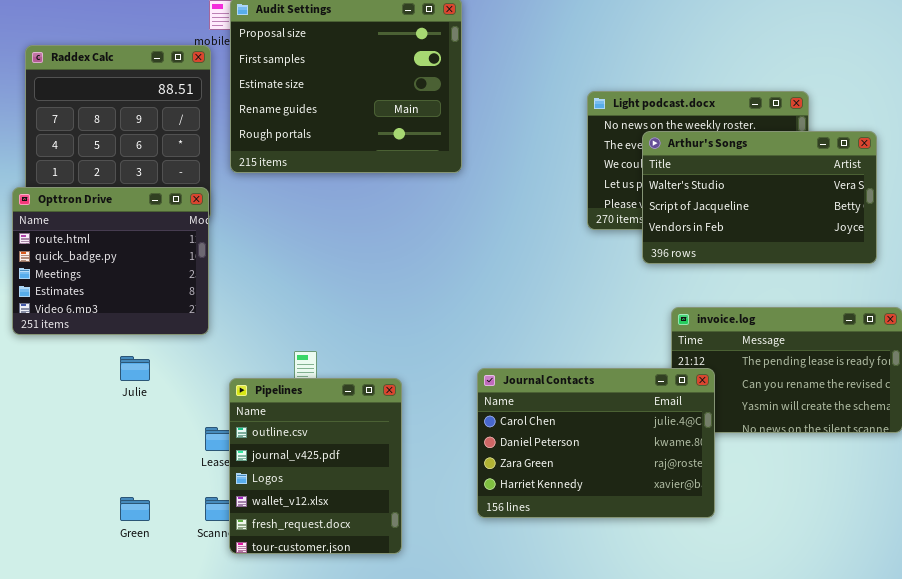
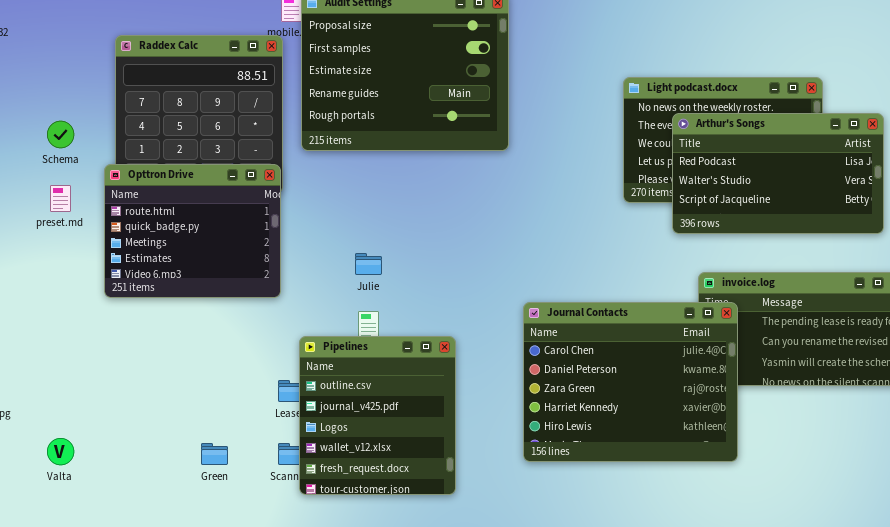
Arthur's Songs: [642,131,877,264] -> [672,113,884,234], scrolled up 1 row
Julie: [120,356,150,381] -> [355,253,382,275], moved
Journal Contacts: [477,368,715,518] -> [523,302,738,462], resized

